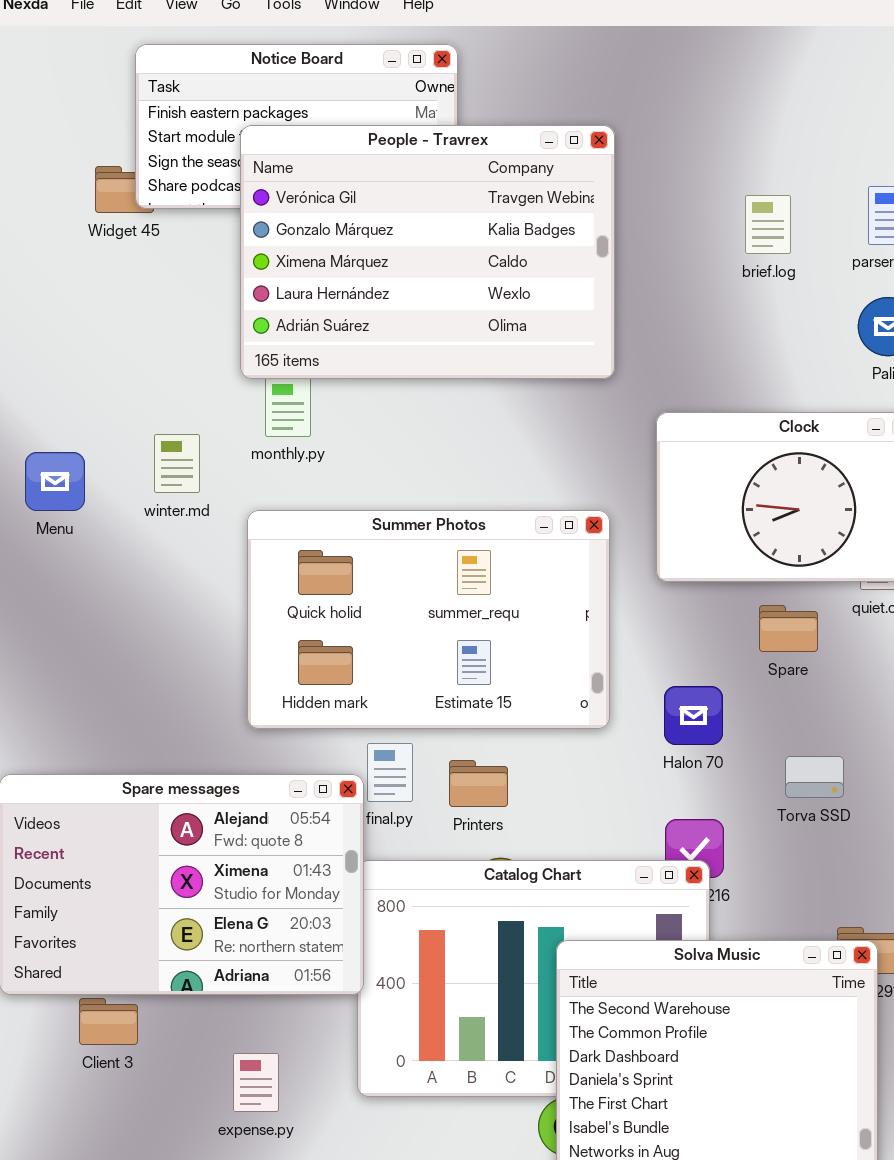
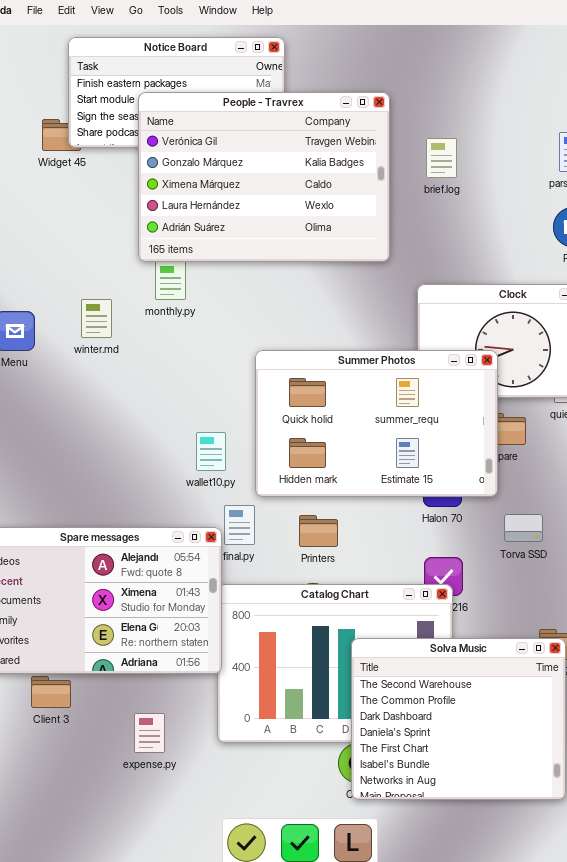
brief.log: [745,195,791,254] -> [426,138,457,178], moved
Summer Photos: [247,510,610,729] -> [255,350,498,497], moved
Printers: [449,760,508,807] -> [299,515,338,547], moved

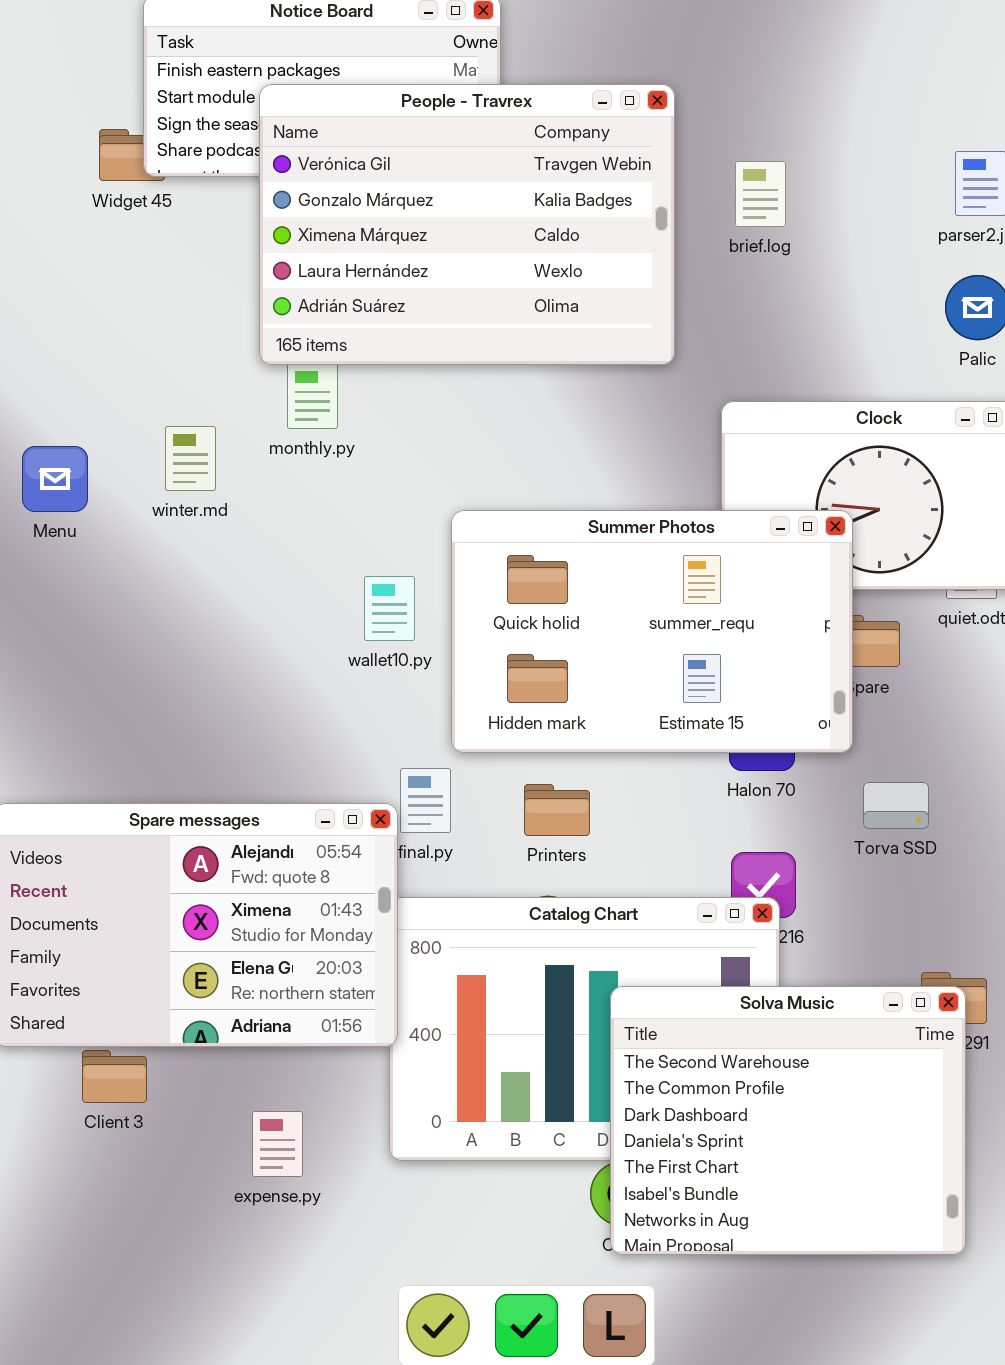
wallet10.py: [196,432,226,471] -> [364,576,415,641], moved

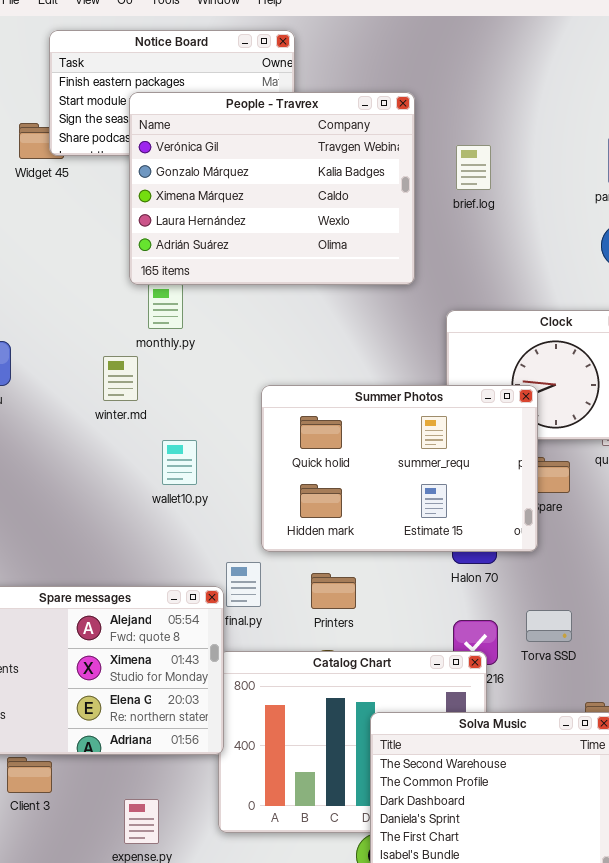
winter.md: [165,426,216,491] -> [103,356,138,401], moved
wallet10.py: [364,576,415,641] -> [162,440,197,485], moved
Torva SSD: [863,782,929,829] -> [526,610,572,642], moved

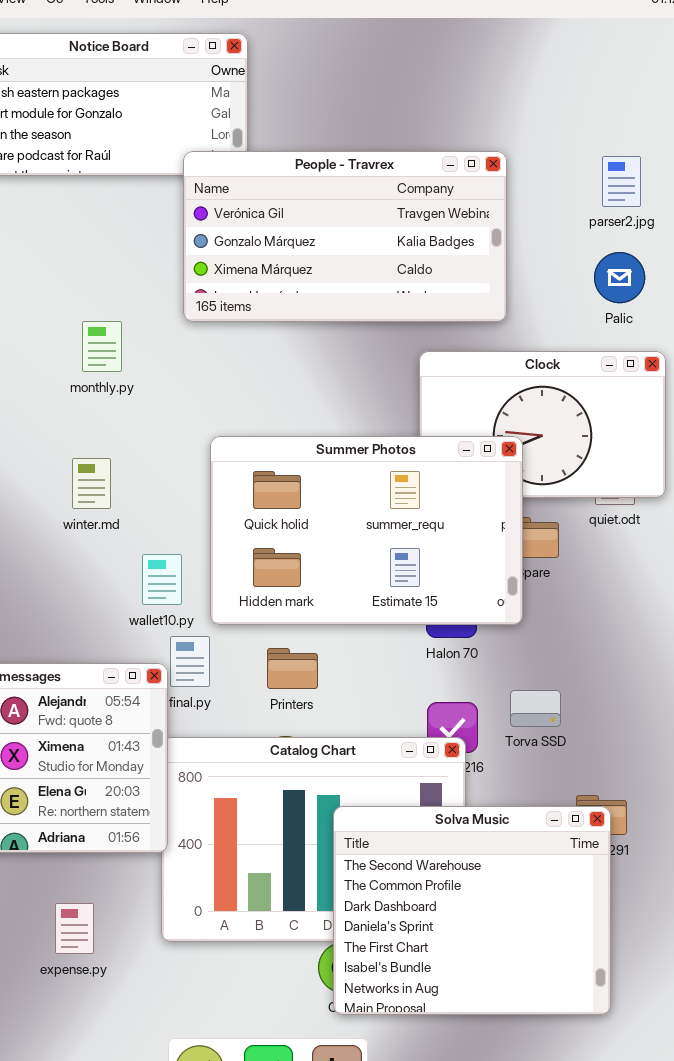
People - Travrex: [129,92,415,285] -> [183,151,507,322], moved, resized
winter.md: [103,356,138,401] -> [72,458,111,509], moved
wallet10.py: [162,440,197,485] -> [142,554,182,605], moved

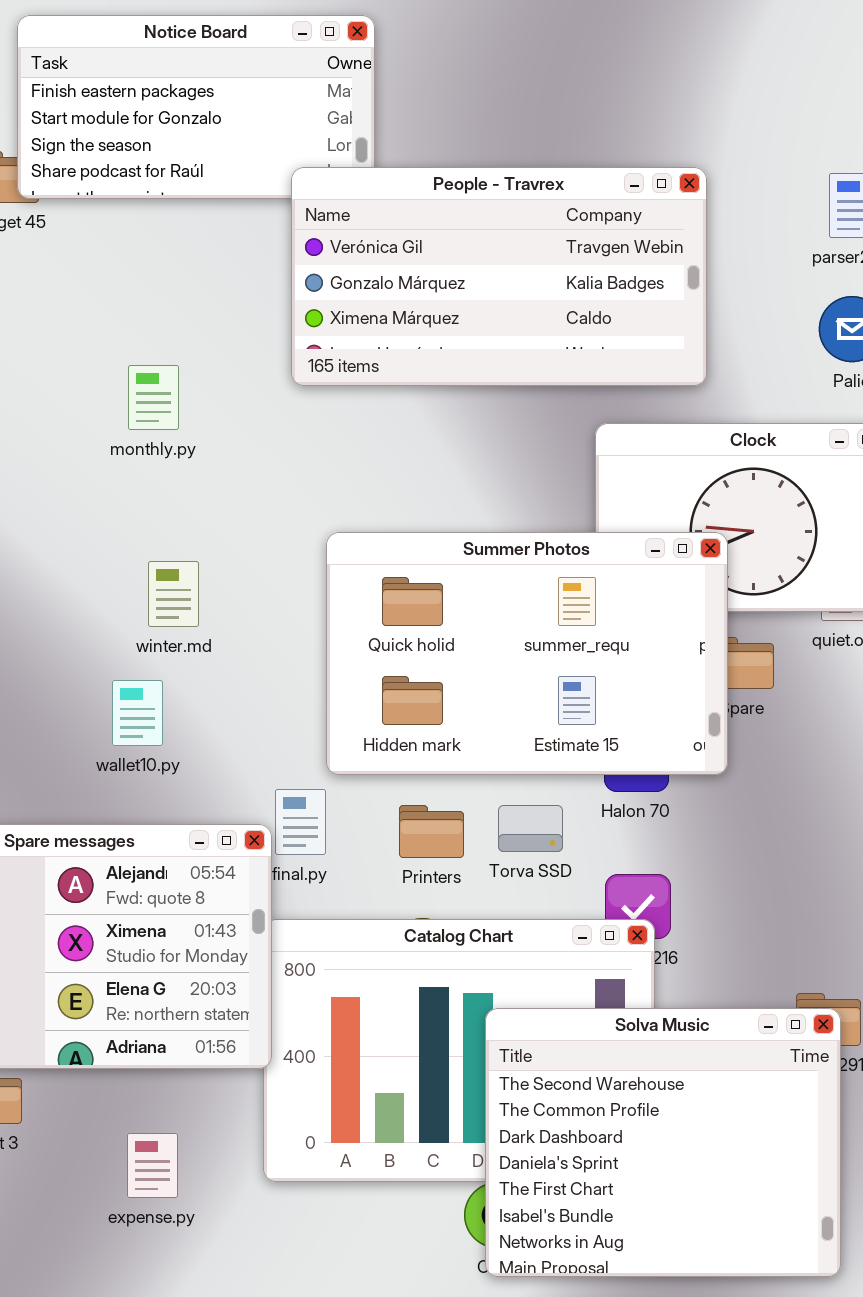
monthly.py: [82,321,122,372] -> [128,365,179,430], moved
wallet10.py: [142,554,182,605] -> [112,680,163,746], moved
Torva SSD: [510,690,561,727] -> [498,805,563,852], moved

